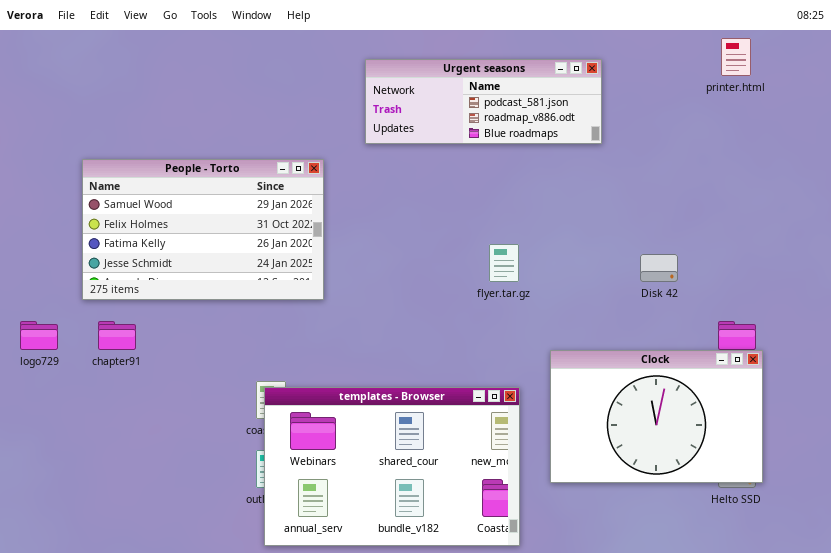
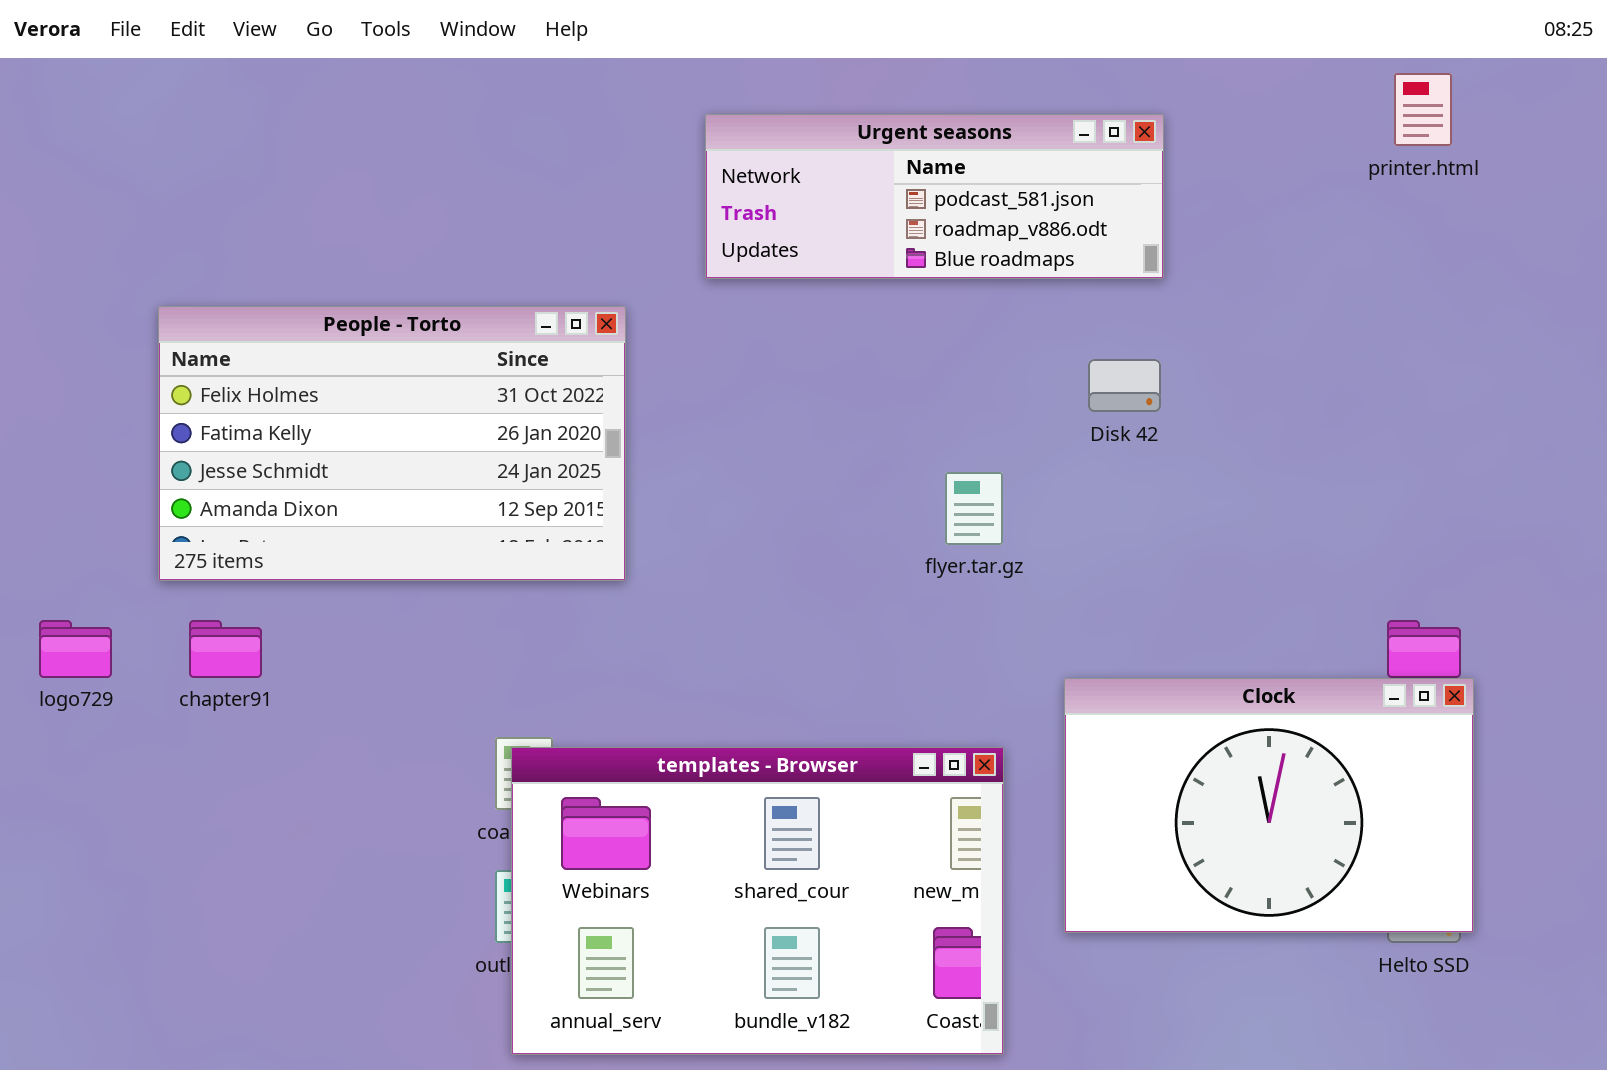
People - Torto: [82,159,324,300] -> [158,306,626,581], scrolled down 1 row
Disk 42: [640,254,678,282] -> [1088,359,1161,412], moved

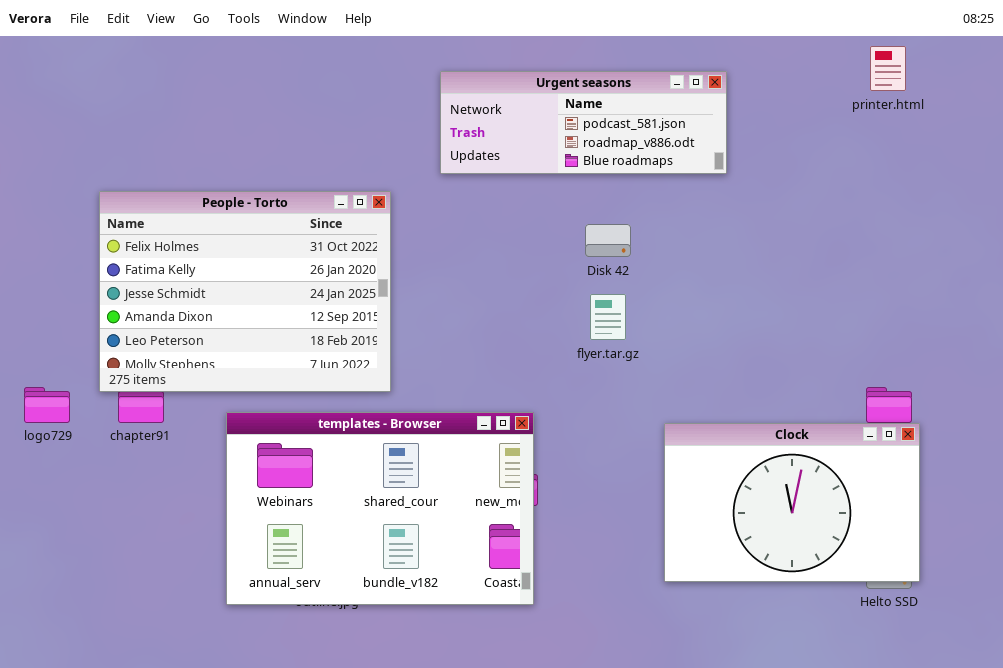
People - Torto: [158,306,626,581] -> [99,191,391,392], resized
Disk 42: [1088,359,1161,412] -> [585,224,631,257], moved
templates - Browser: [511,747,1004,1055] -> [226,412,534,605], moved

